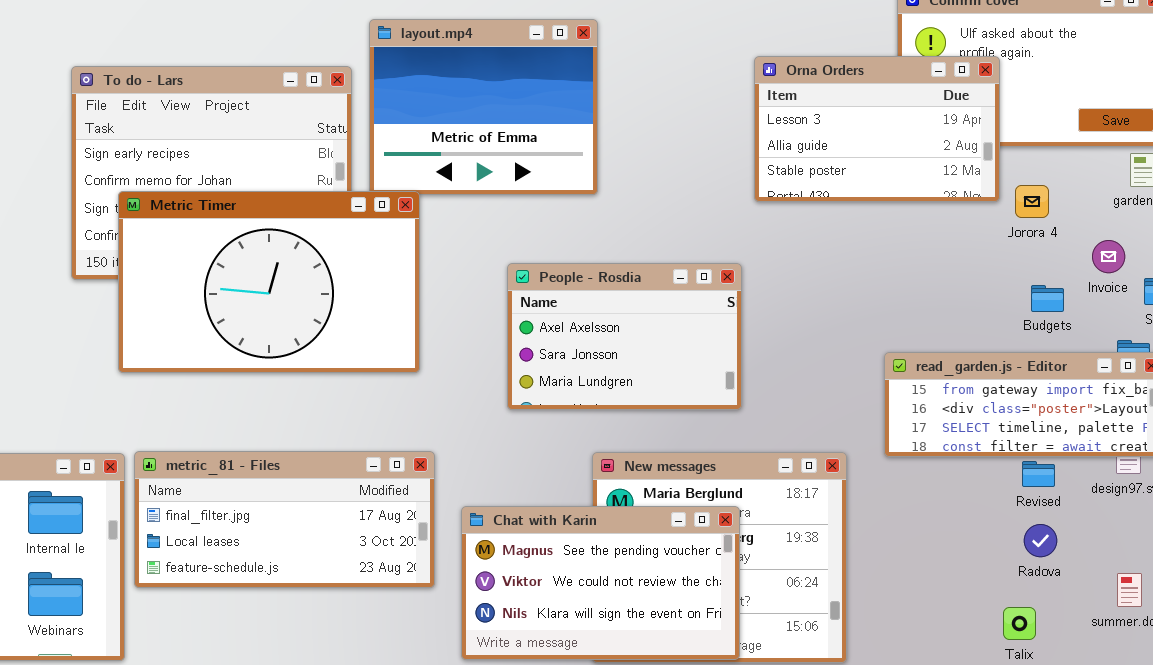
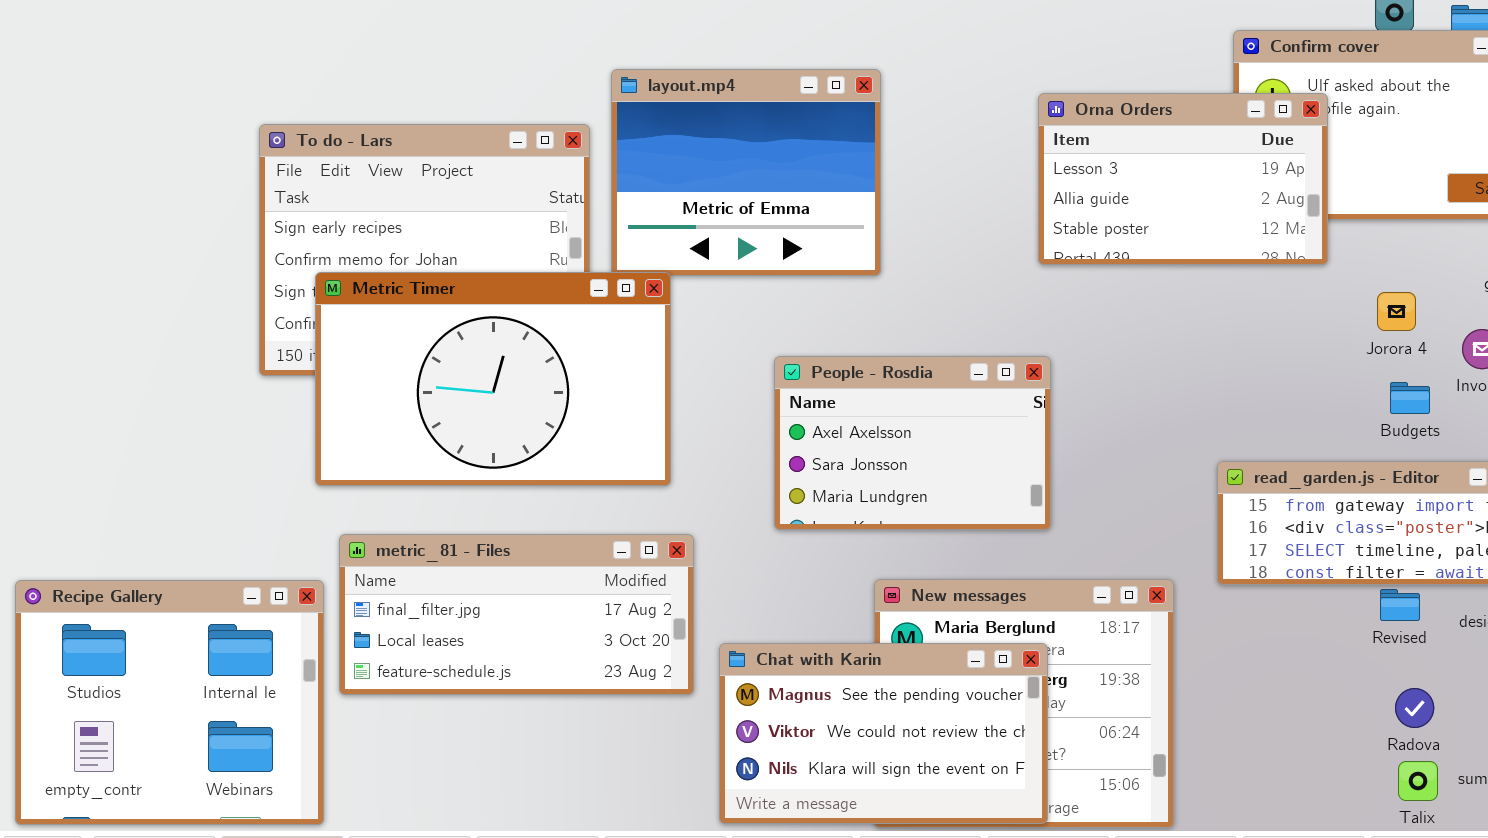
Orna Orders: [754,56,1000,202] -> [1038,93,1328,265], moved
Jorora 4: [1015,185,1049,218] -> [1377,292,1416,331], moved
metric_81 - Files: [134,451,435,588] -> [339,534,694,695], moved
Radova: [1024,524,1057,557] -> [1395,688,1434,728], moved
Talix: [1003,607,1036,640] -> [1398,761,1438,801], moved

